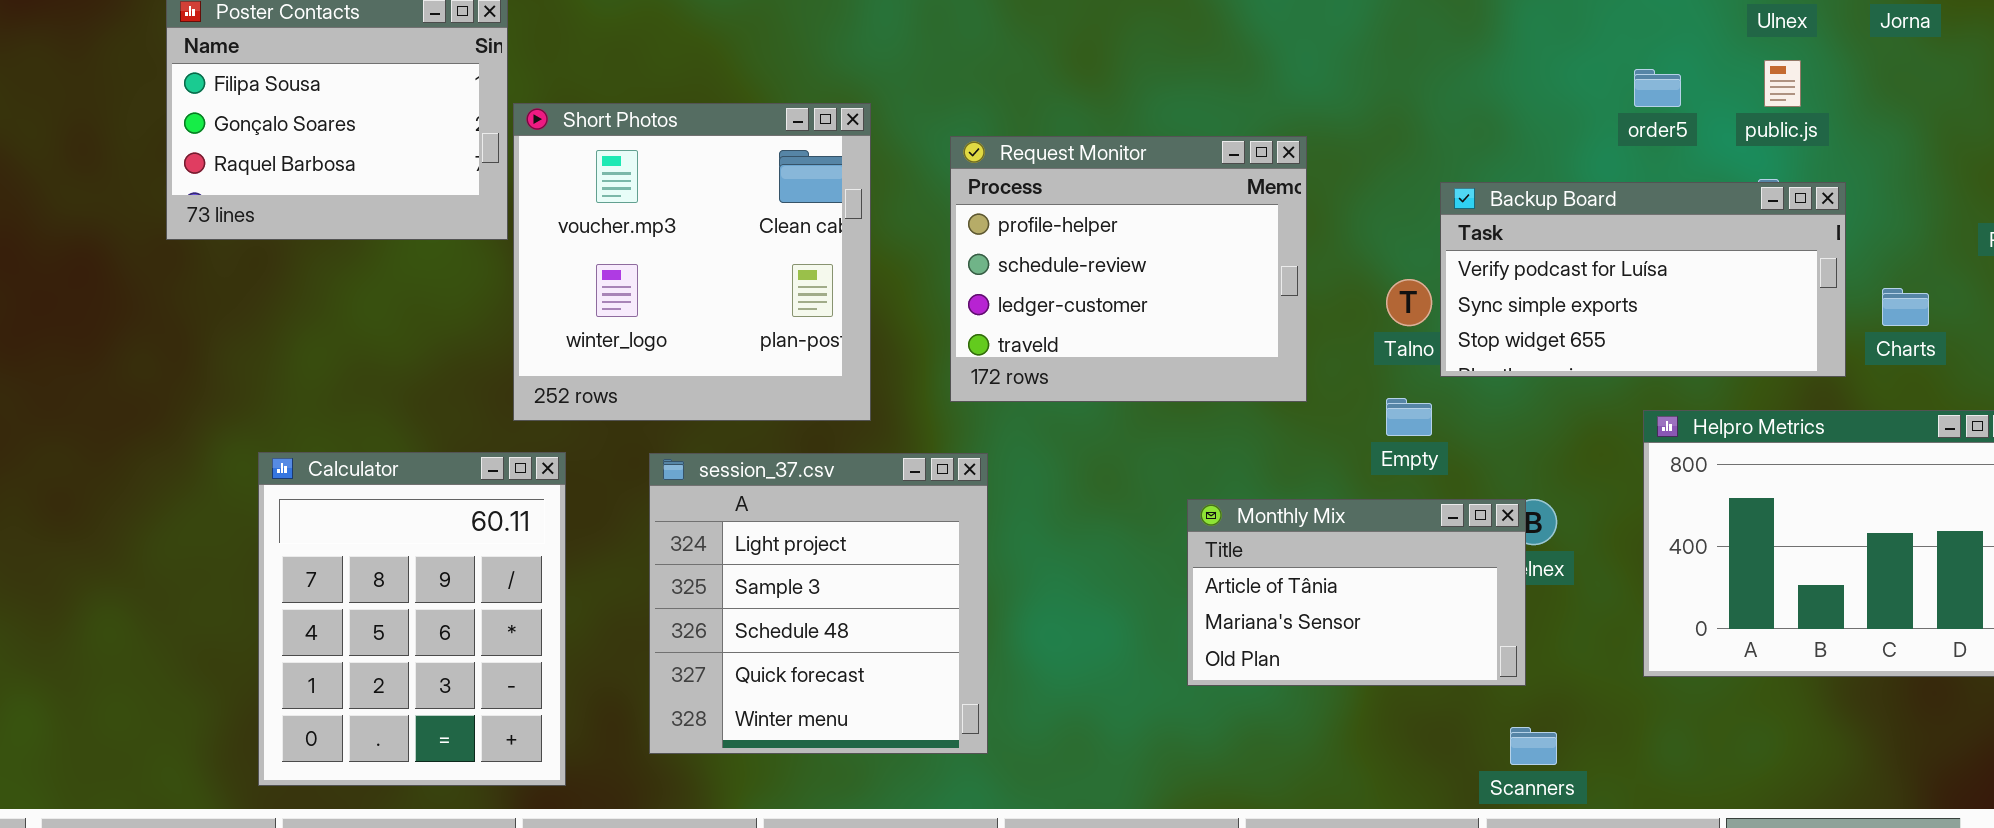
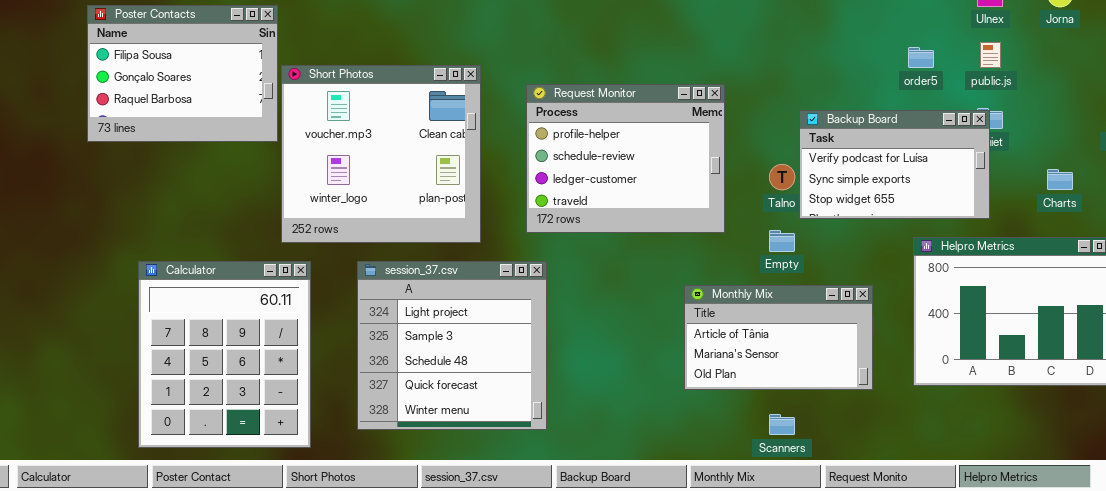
Backup Board: [1440,182,1846,377] -> [799,110,990,219], resized
Monthly Mix: [1187,499,1526,686] -> [684,285,873,390], moved
Scanners: [1510,727,1557,765] -> [769,414,795,435], moved

